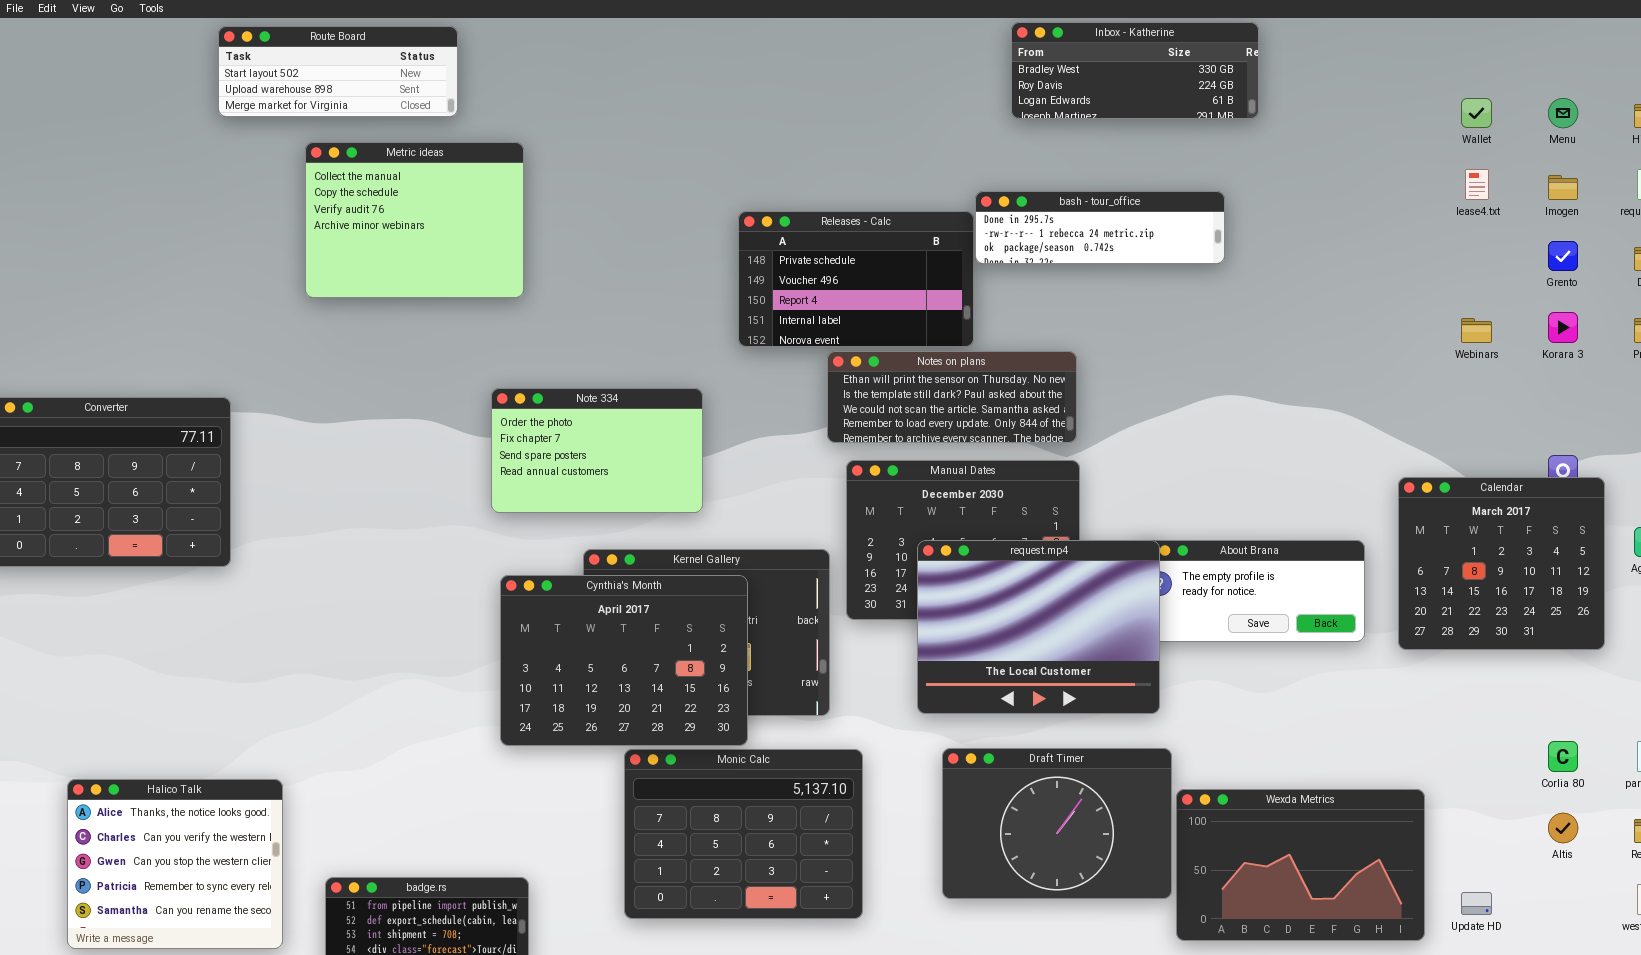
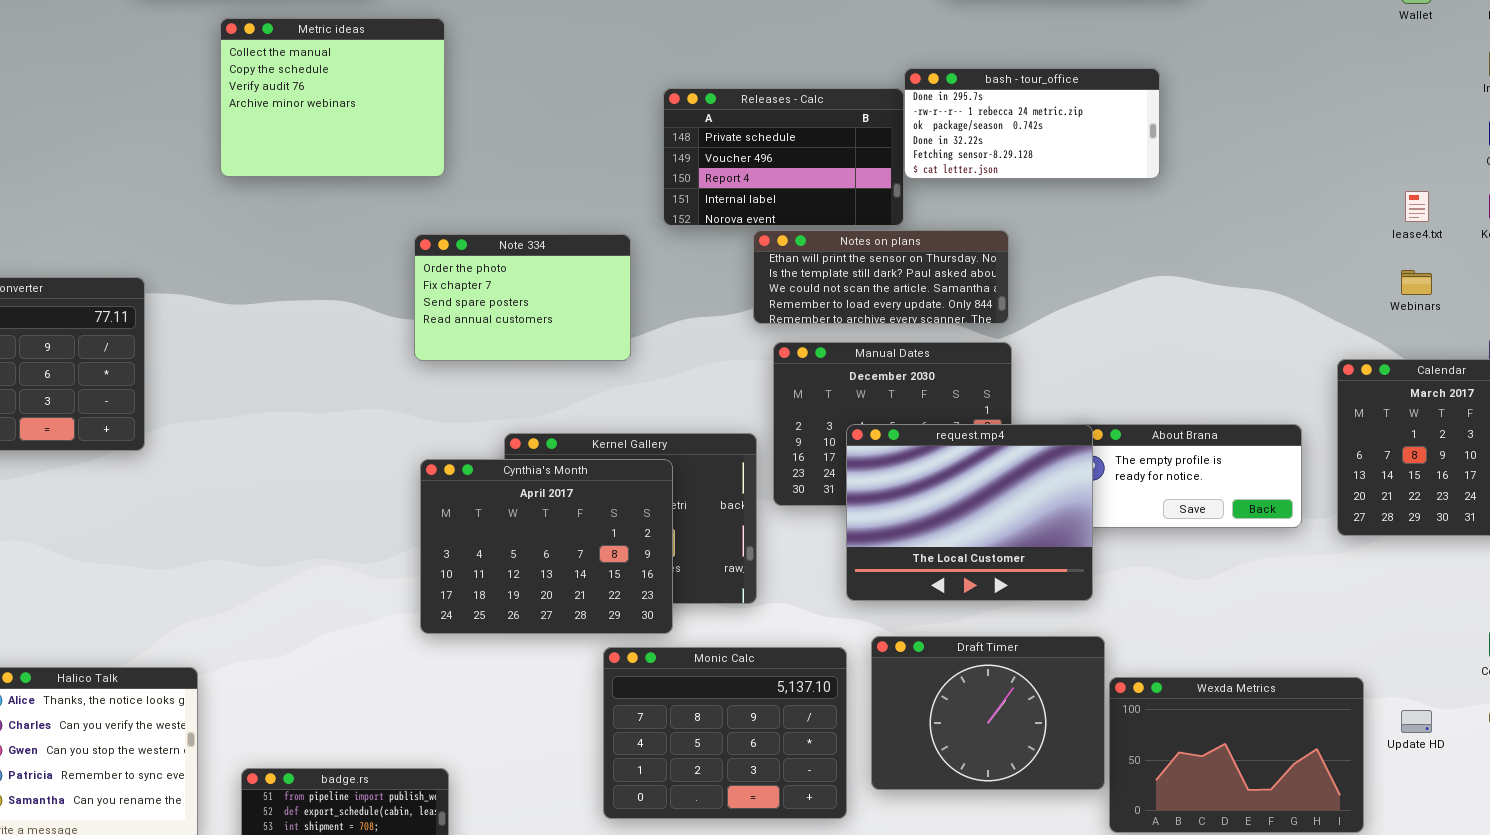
lease4.txt: [1465,169,1489,200] -> [1405,191,1429,222], moved
bash - tour_office: [975,191,1225,264] -> [904,68,1160,179], resized
Webinars: [1461,318,1492,343] -> [1401,270,1432,295], moved
Note 334: [491,388,703,513] -> [414,234,631,361], moved
Monic Calc: [624,749,863,919] -> [603,647,847,819], moved
Update HD: [1461,892,1492,915] -> [1401,710,1432,733], moved

